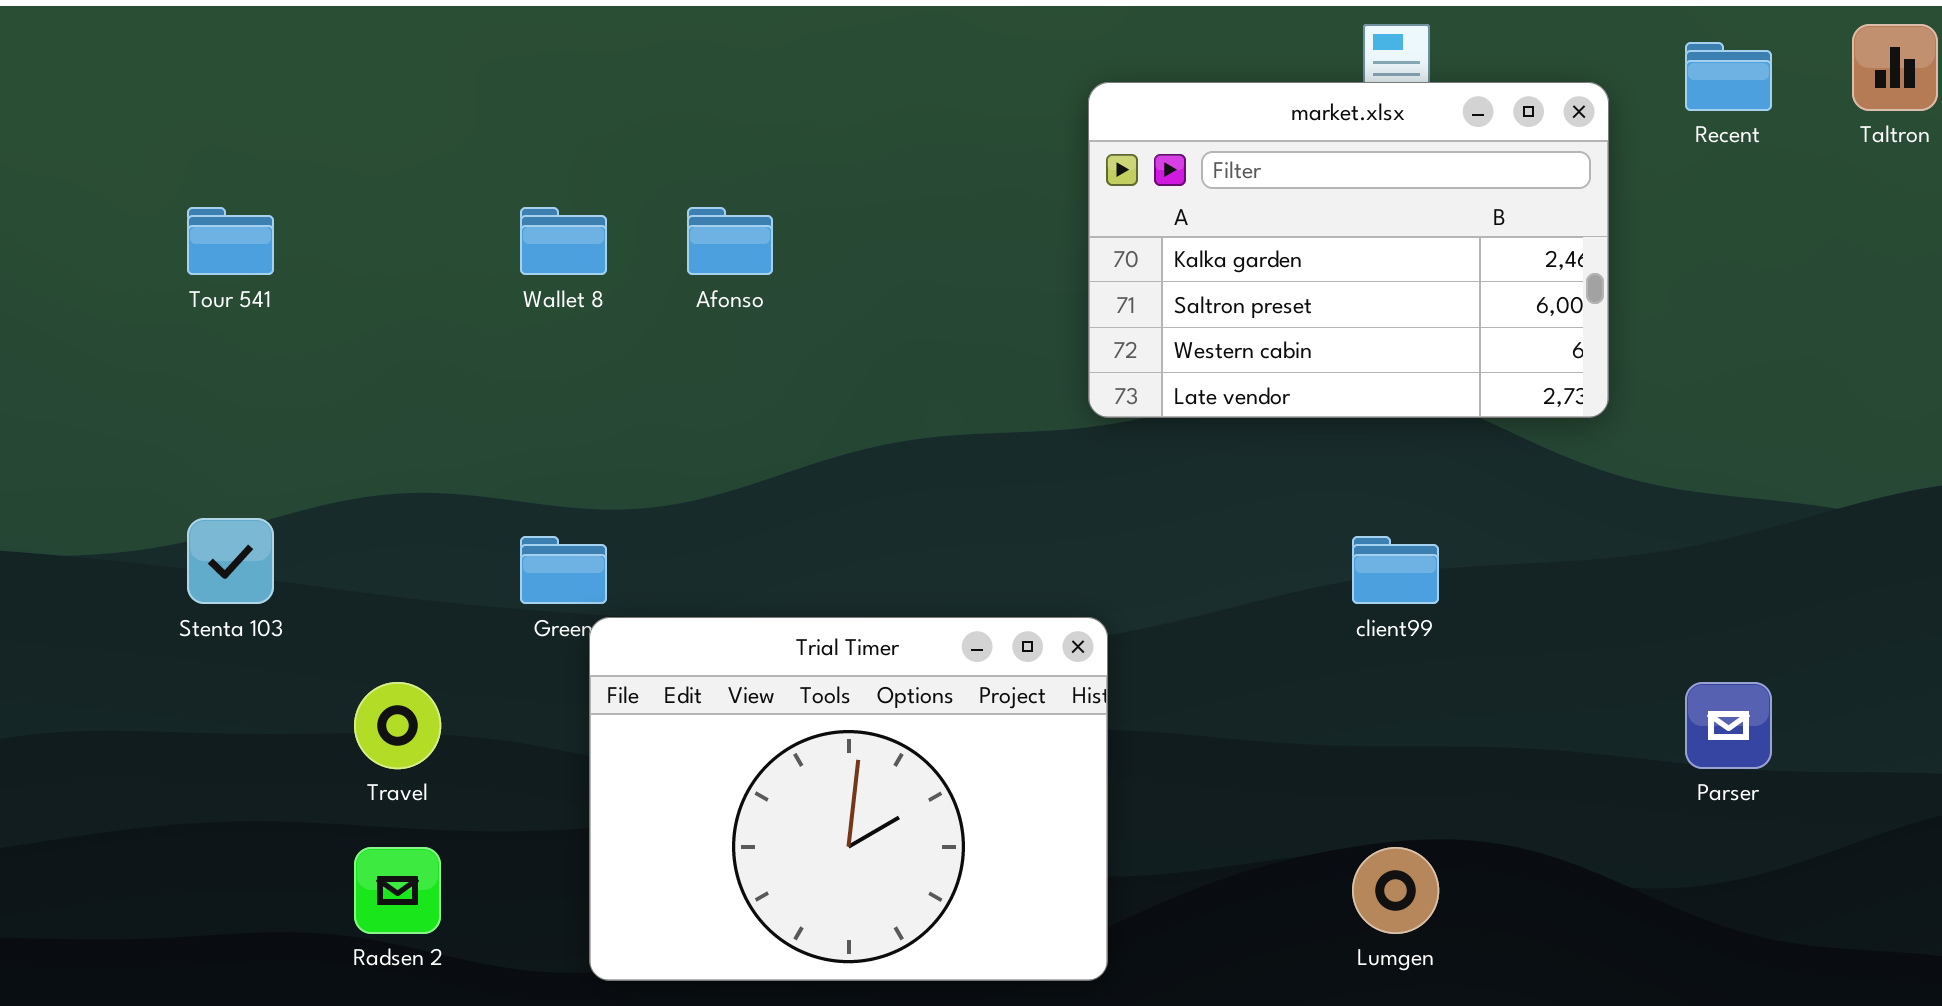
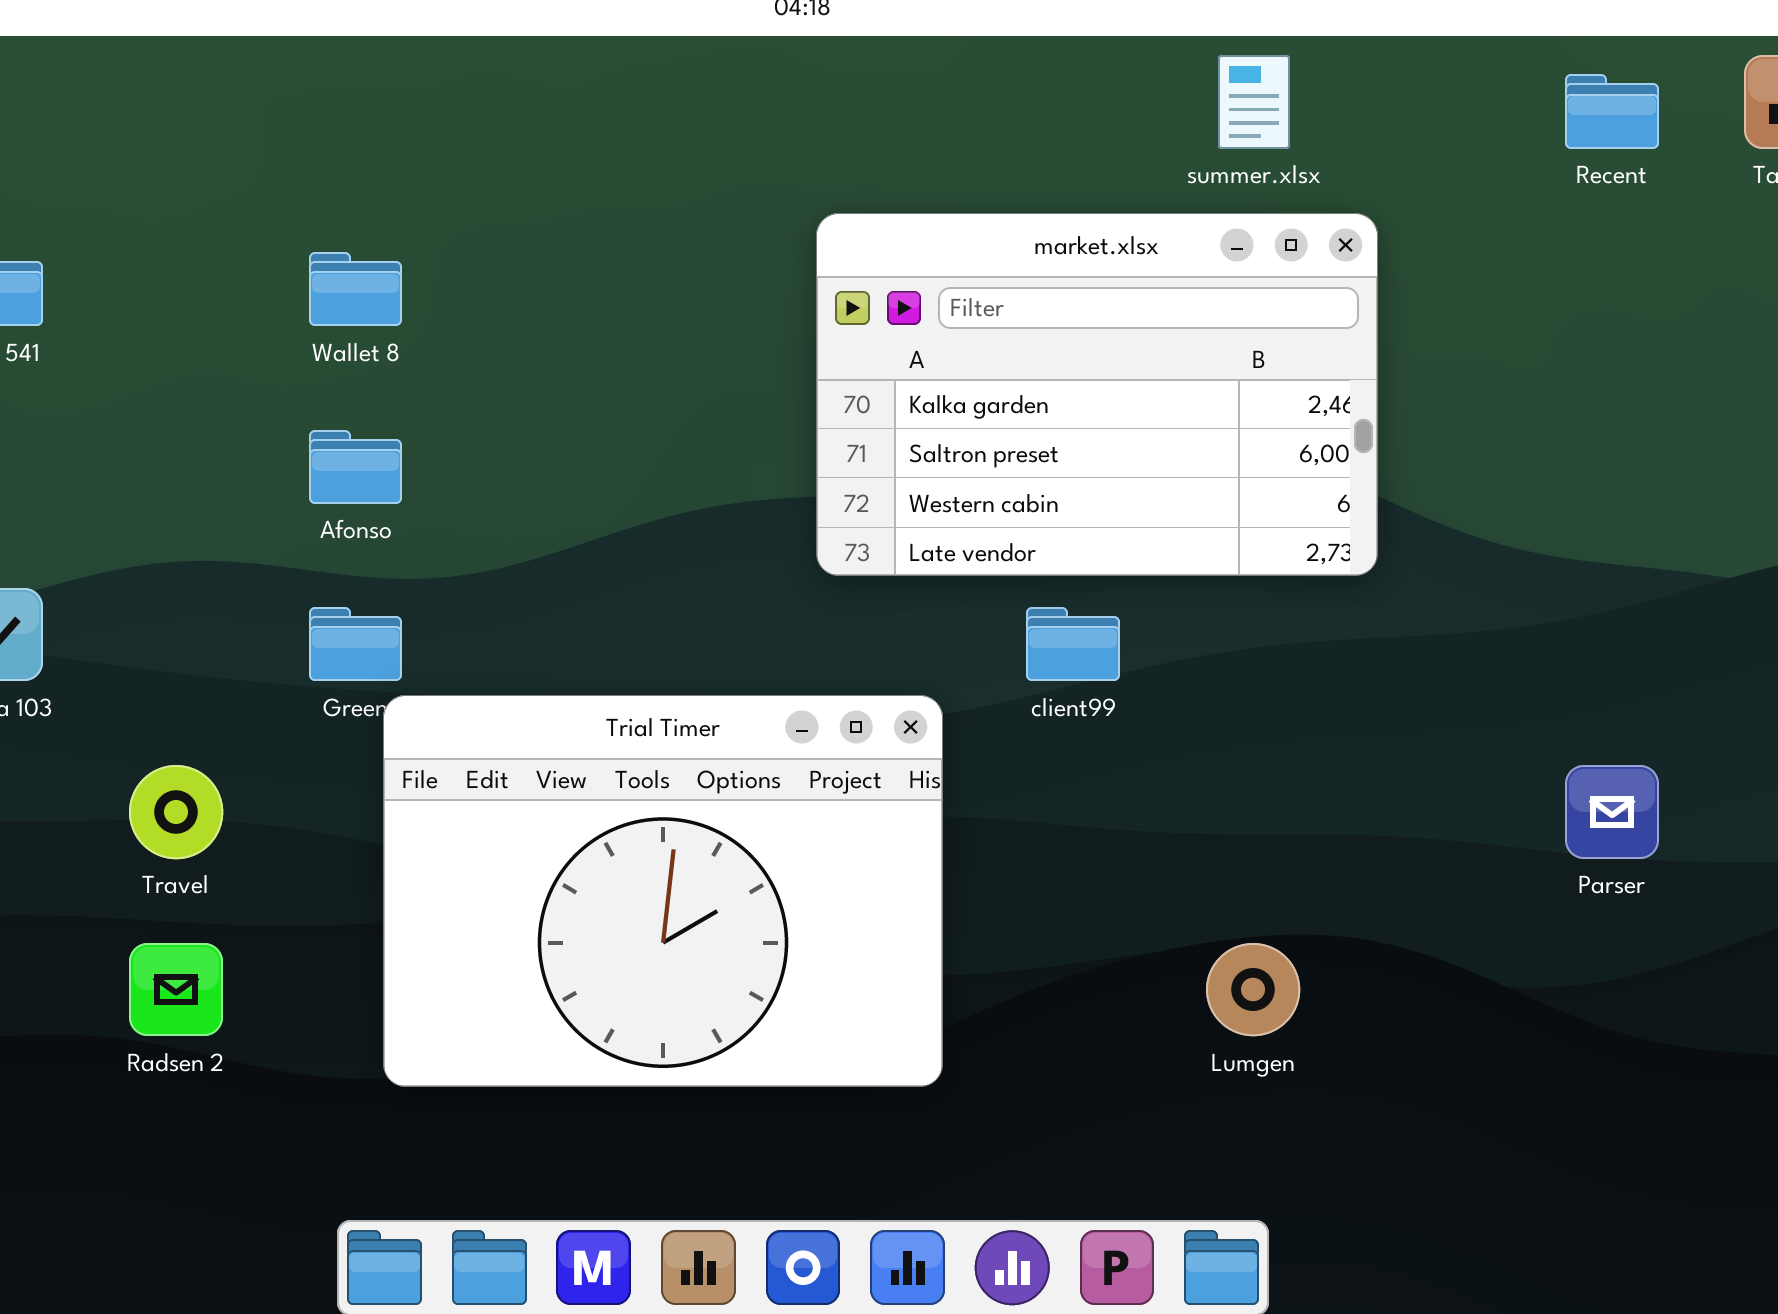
market.xlsx: [1088,82,1609,418] -> [816,213,1378,576], moved
Afonso: [687,207,773,275] -> [309,430,402,504], moved
client99: [1352,536,1439,604] -> [1026,607,1120,681], moved

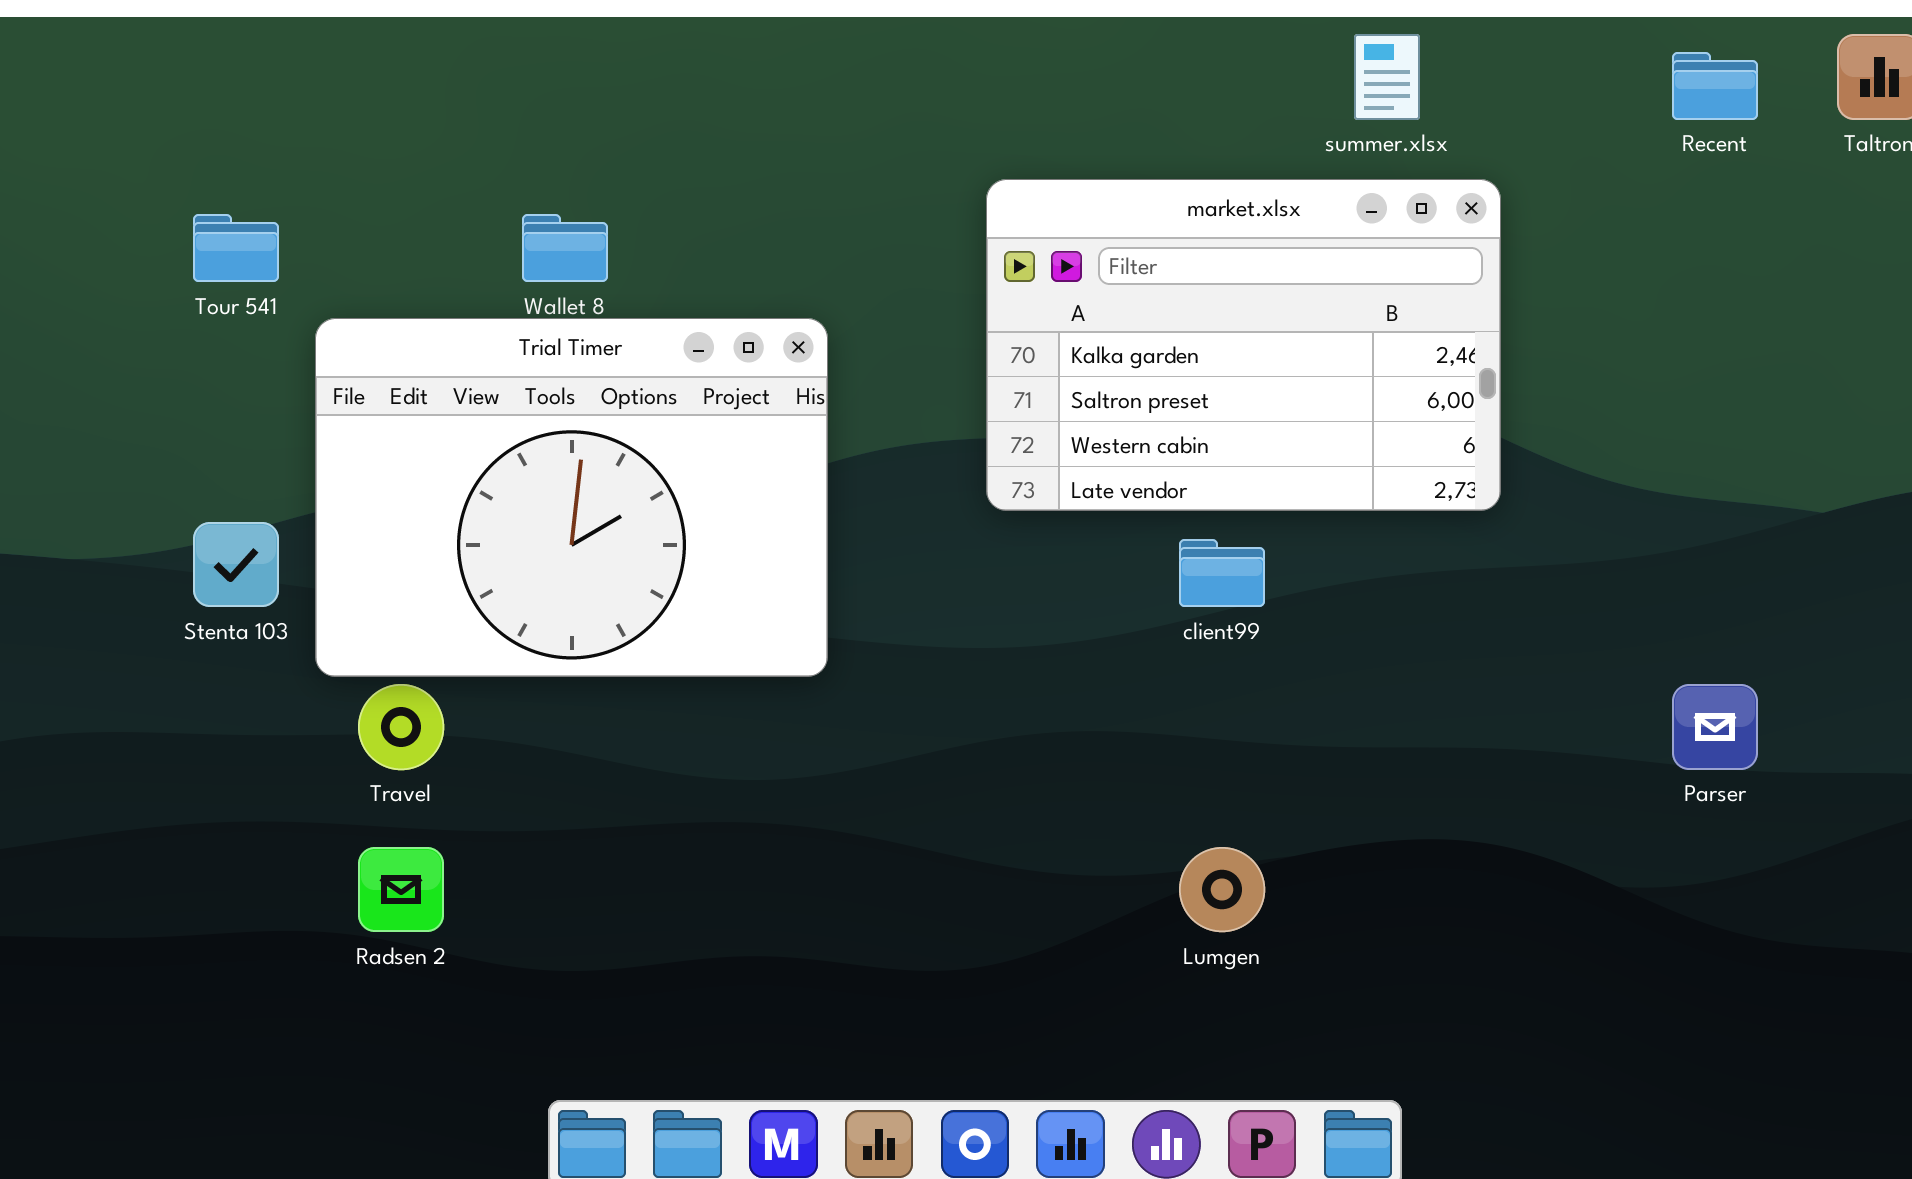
Trial Timer: [383,695,943,1087] -> [315,318,828,677], moved
Lumgen: [1206,943,1300,1036] -> [1179,847,1265,932], moved

